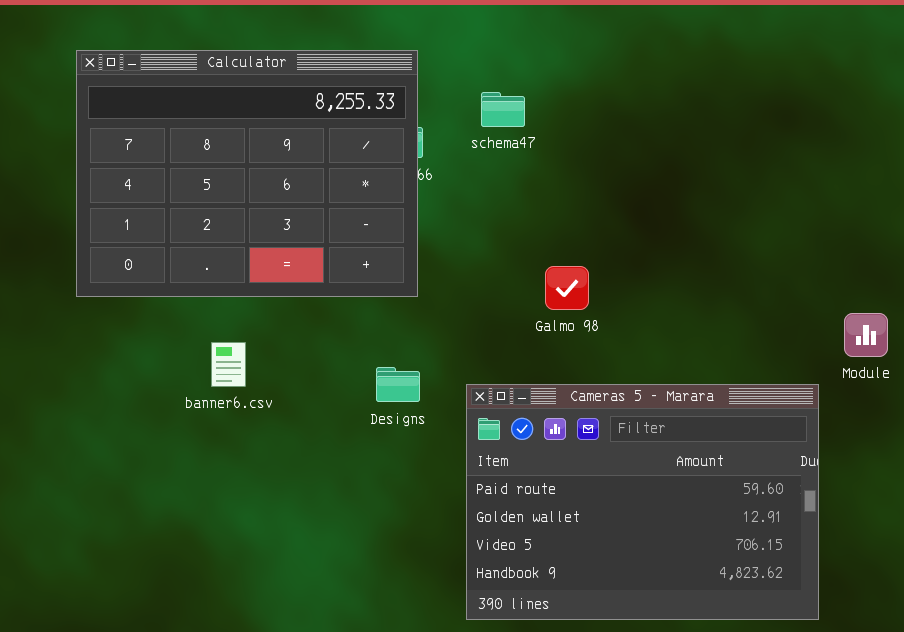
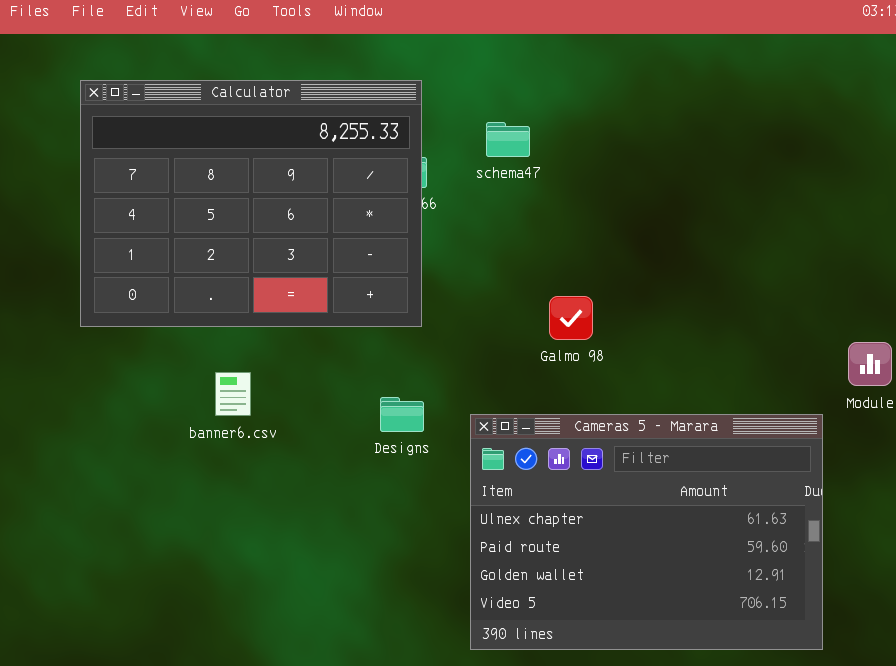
Cameras 5 - Marara: [466,384,819,620] -> [470,414,823,650], scrolled up 1 row

